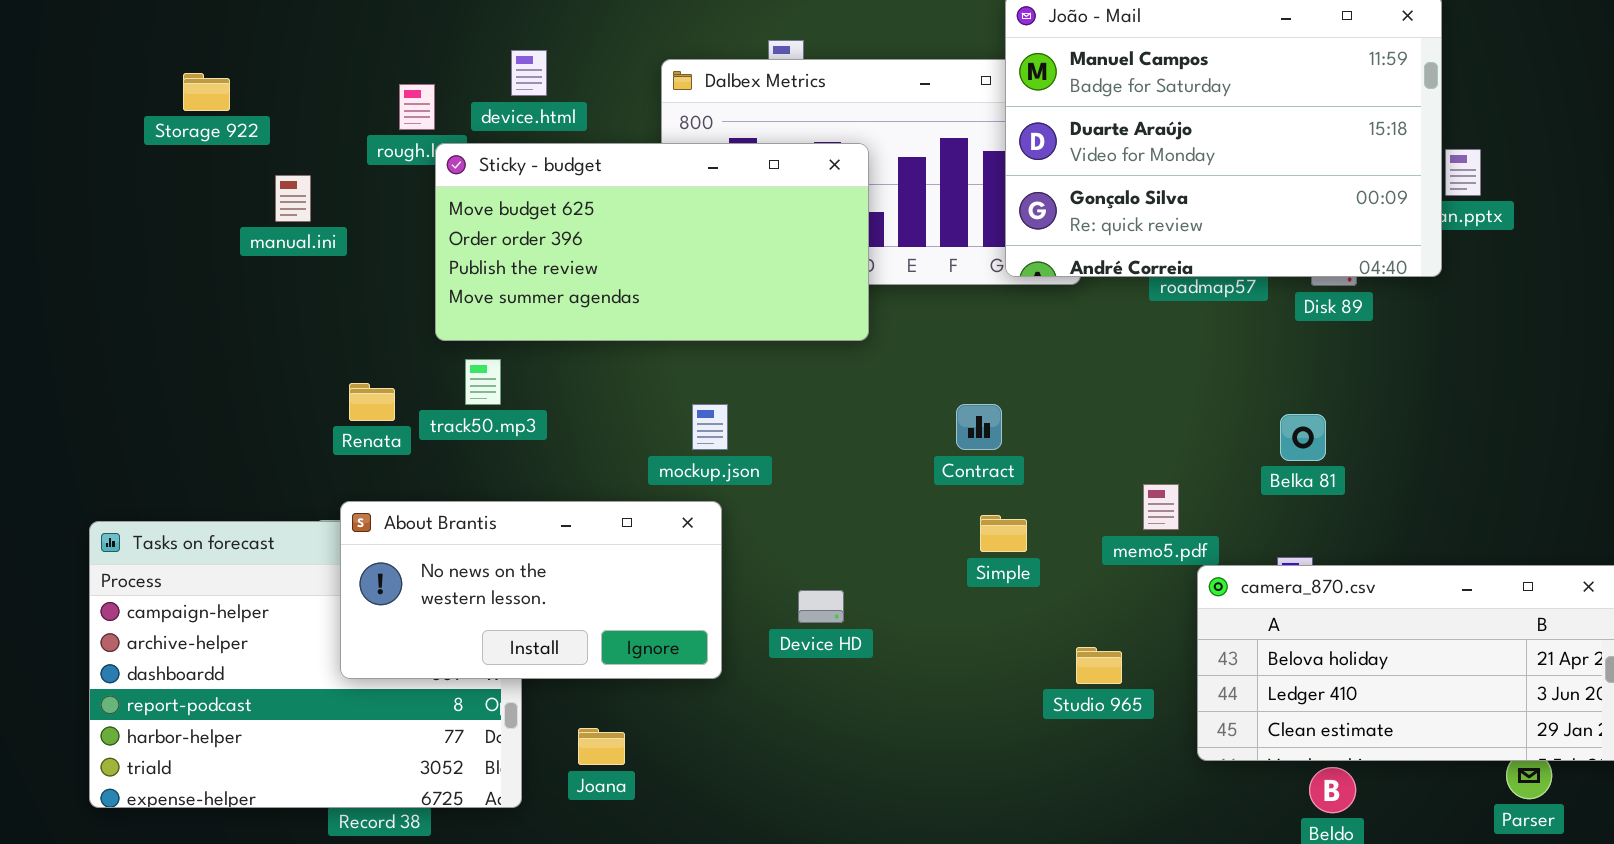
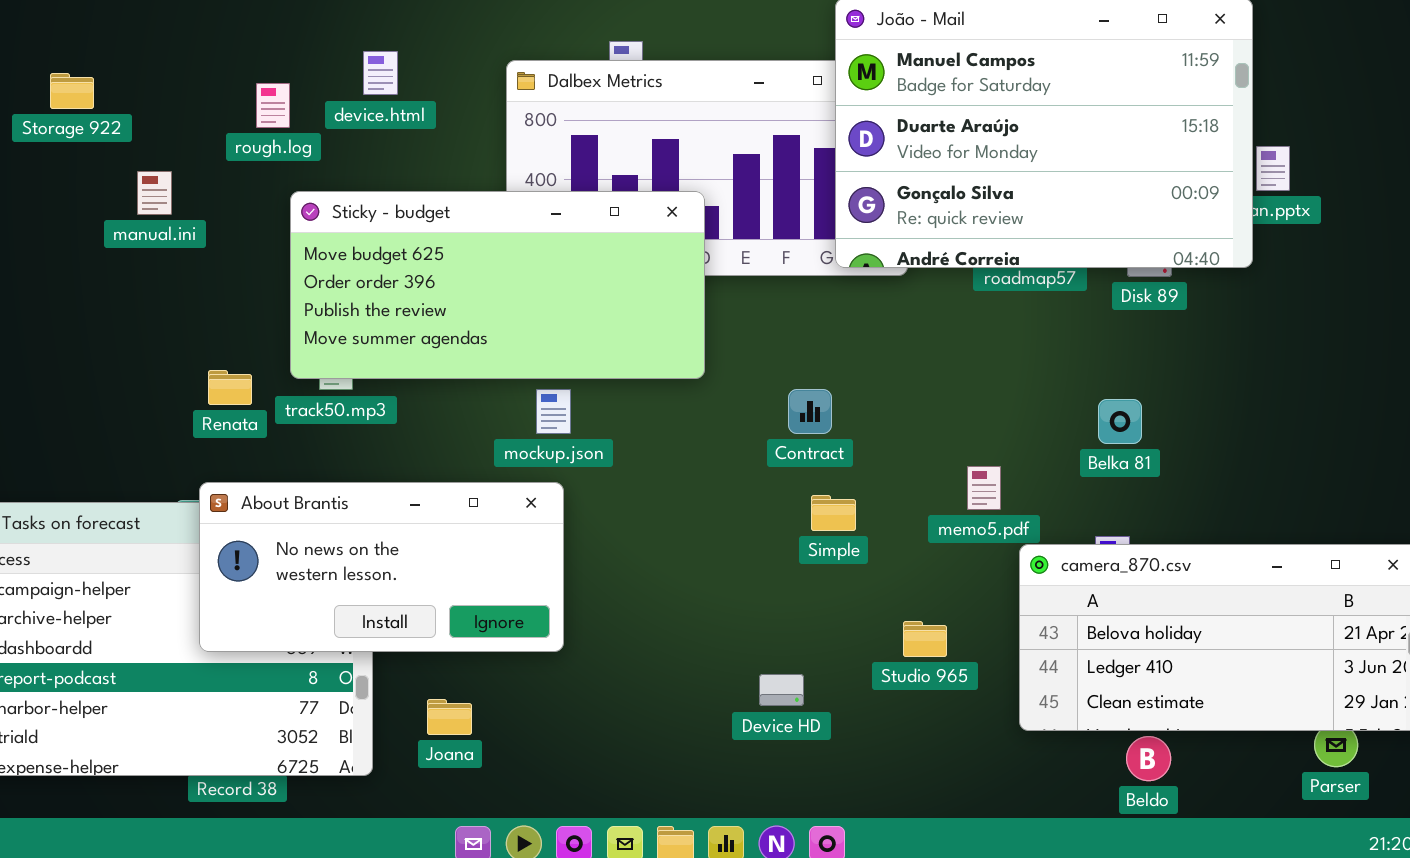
Sticky - budget: [435,143,869,341] -> [290,191,705,379], moved
Device HD: [798,590,844,623] -> [759,674,804,706], moved

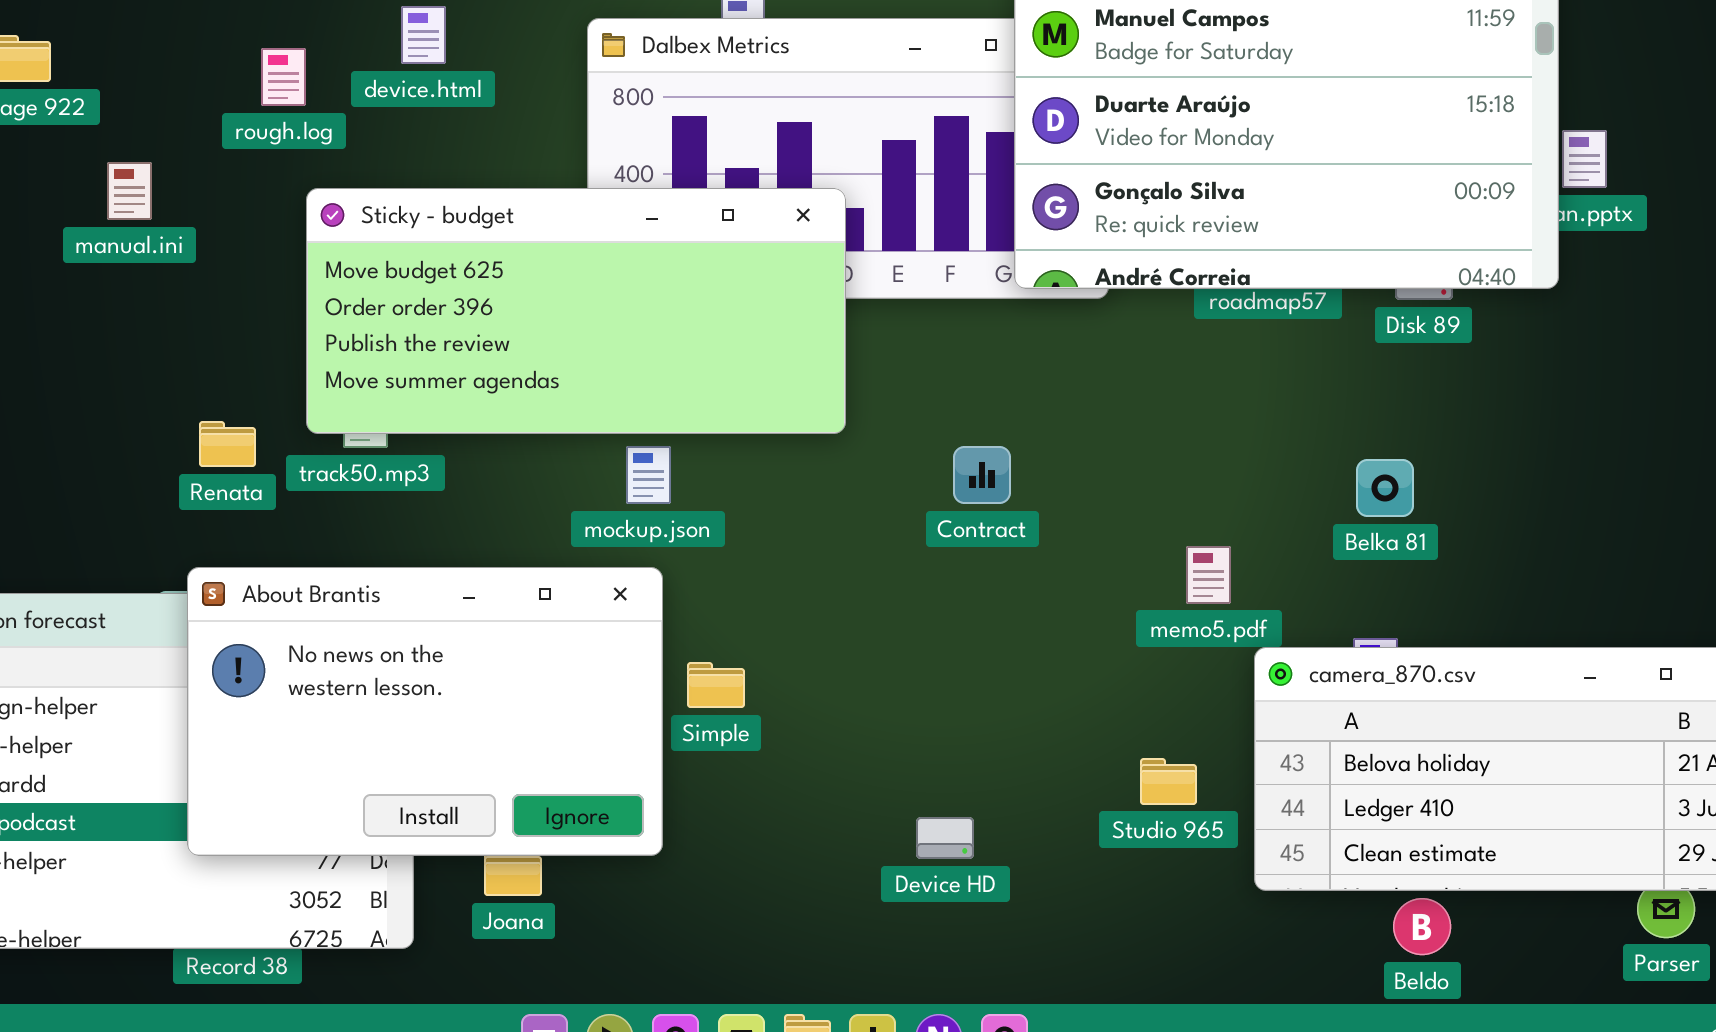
About Brantis: [199,482,564,652] -> [187,567,663,856], resized
Simple: [811,495,856,531] -> [687,662,745,708], moved
Studio 965: [903,621,947,657] -> [1140,758,1197,805], moved

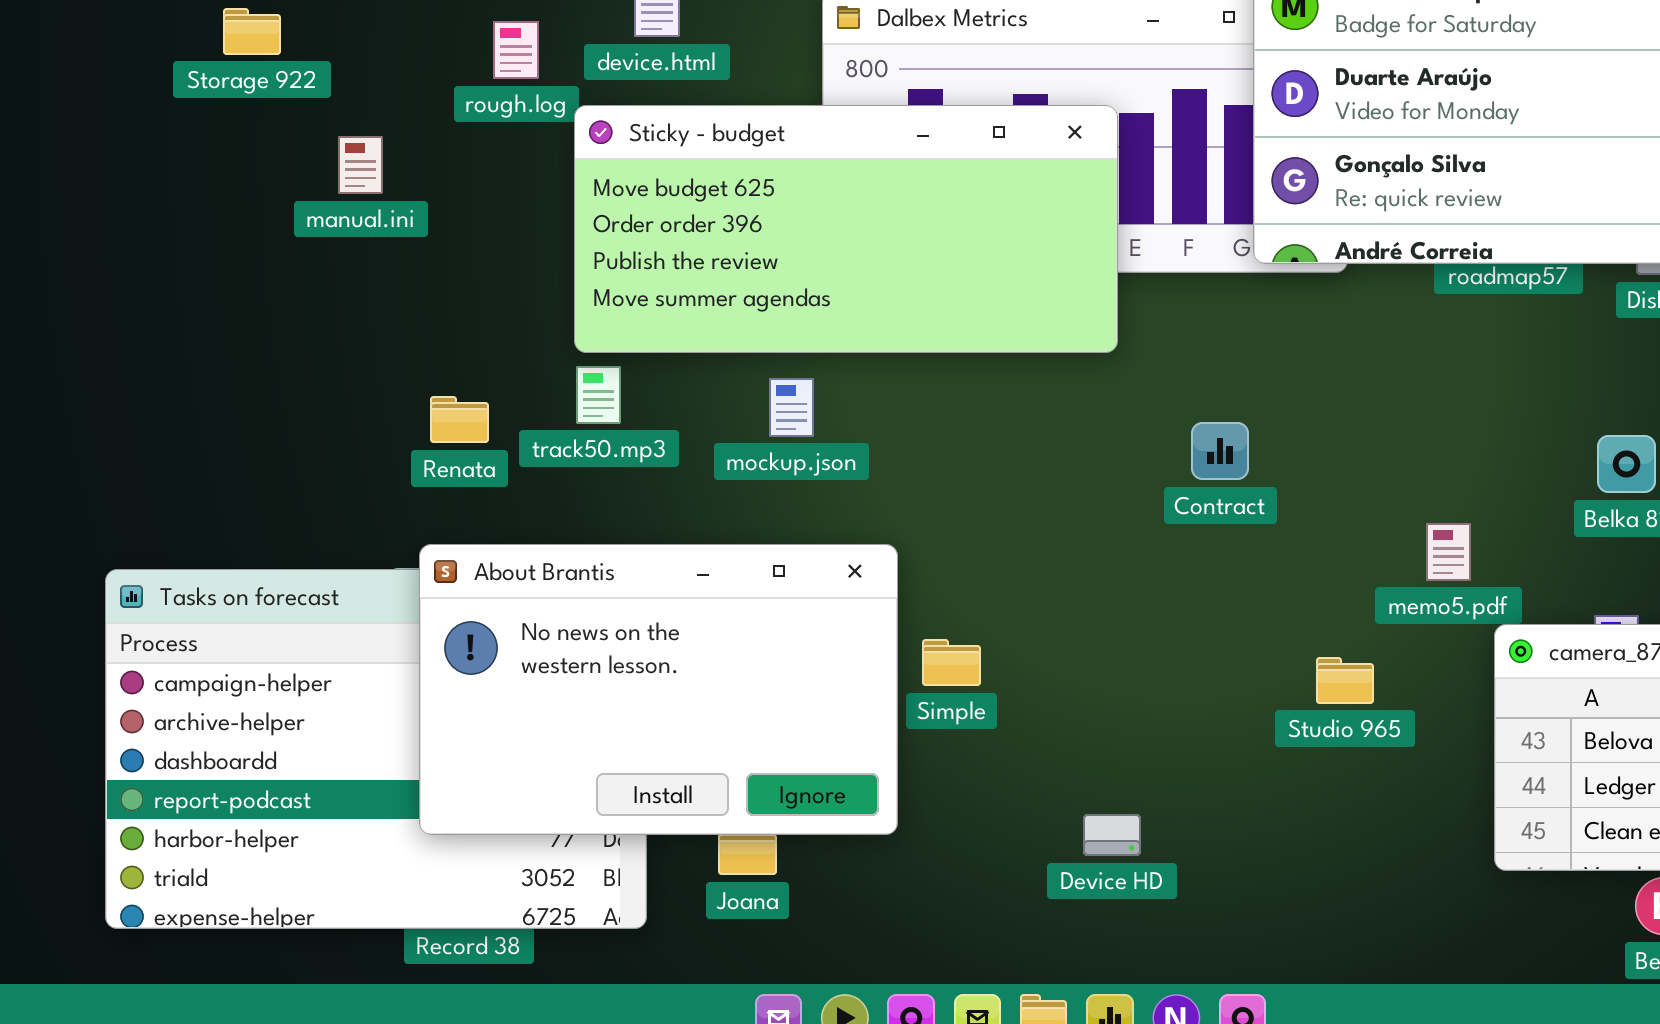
Sticky - budget: [306,188,846,434] -> [574,105,1118,353], moved
mockup.json: [626,446,671,504] -> [769,378,814,437], moved
Studio 965: [1140,758,1197,805] -> [1316,657,1374,704], moved
Device HD: [916,817,974,859] -> [1083,814,1141,856], moved

